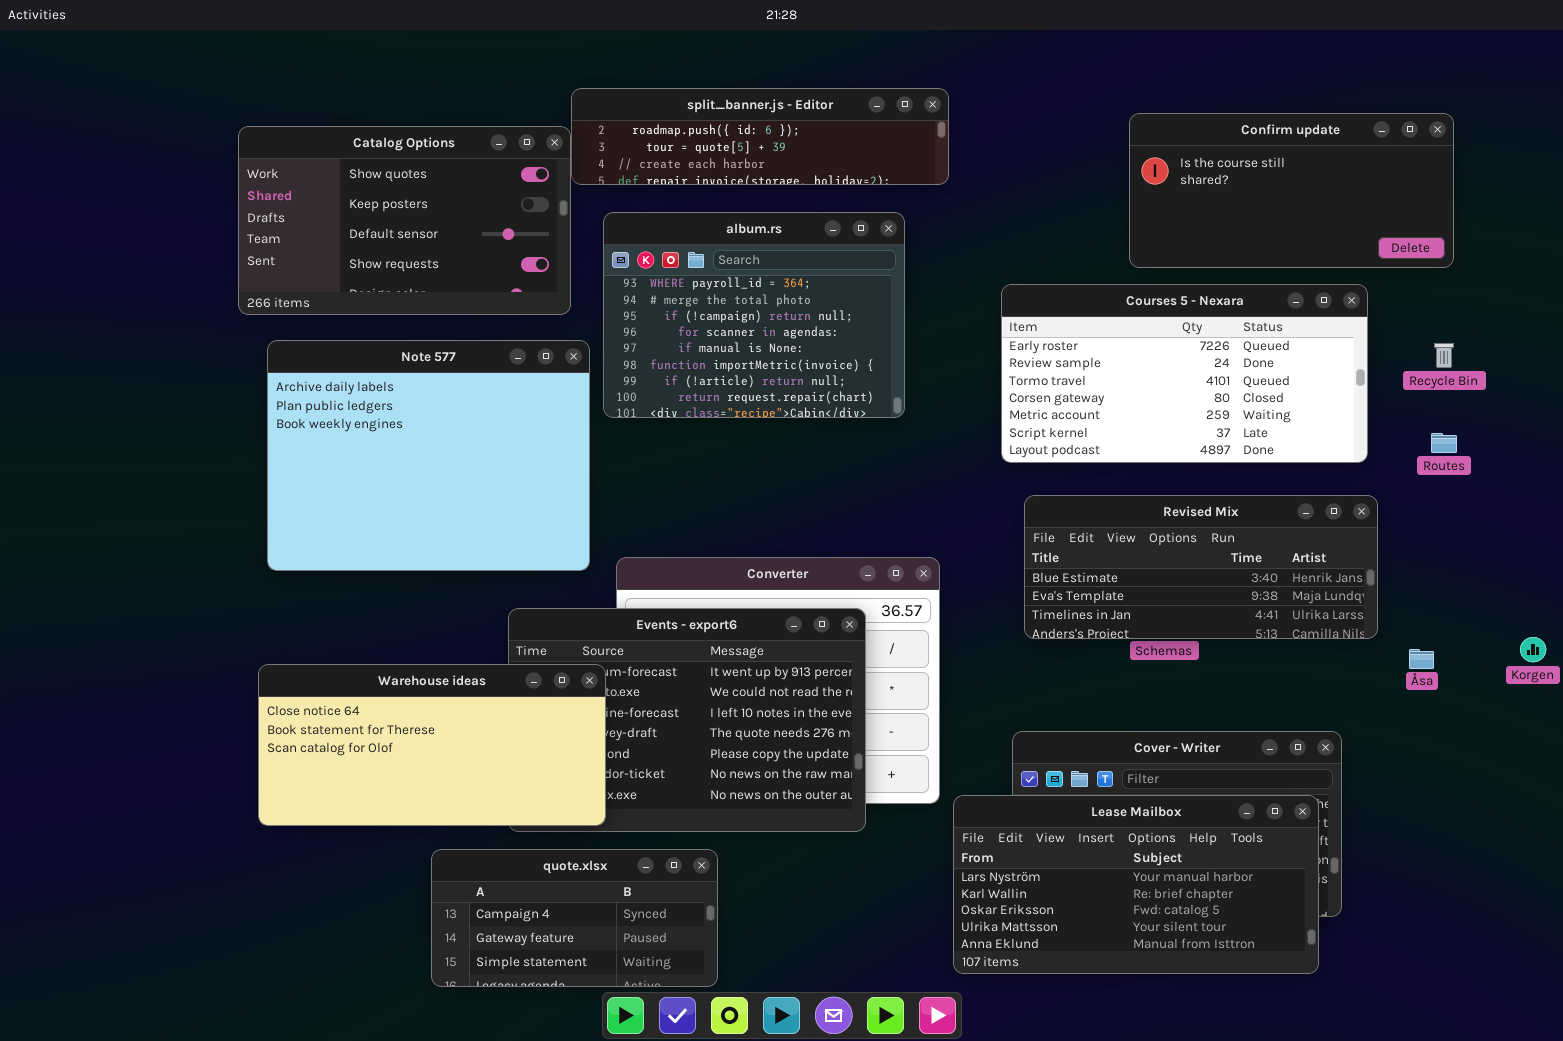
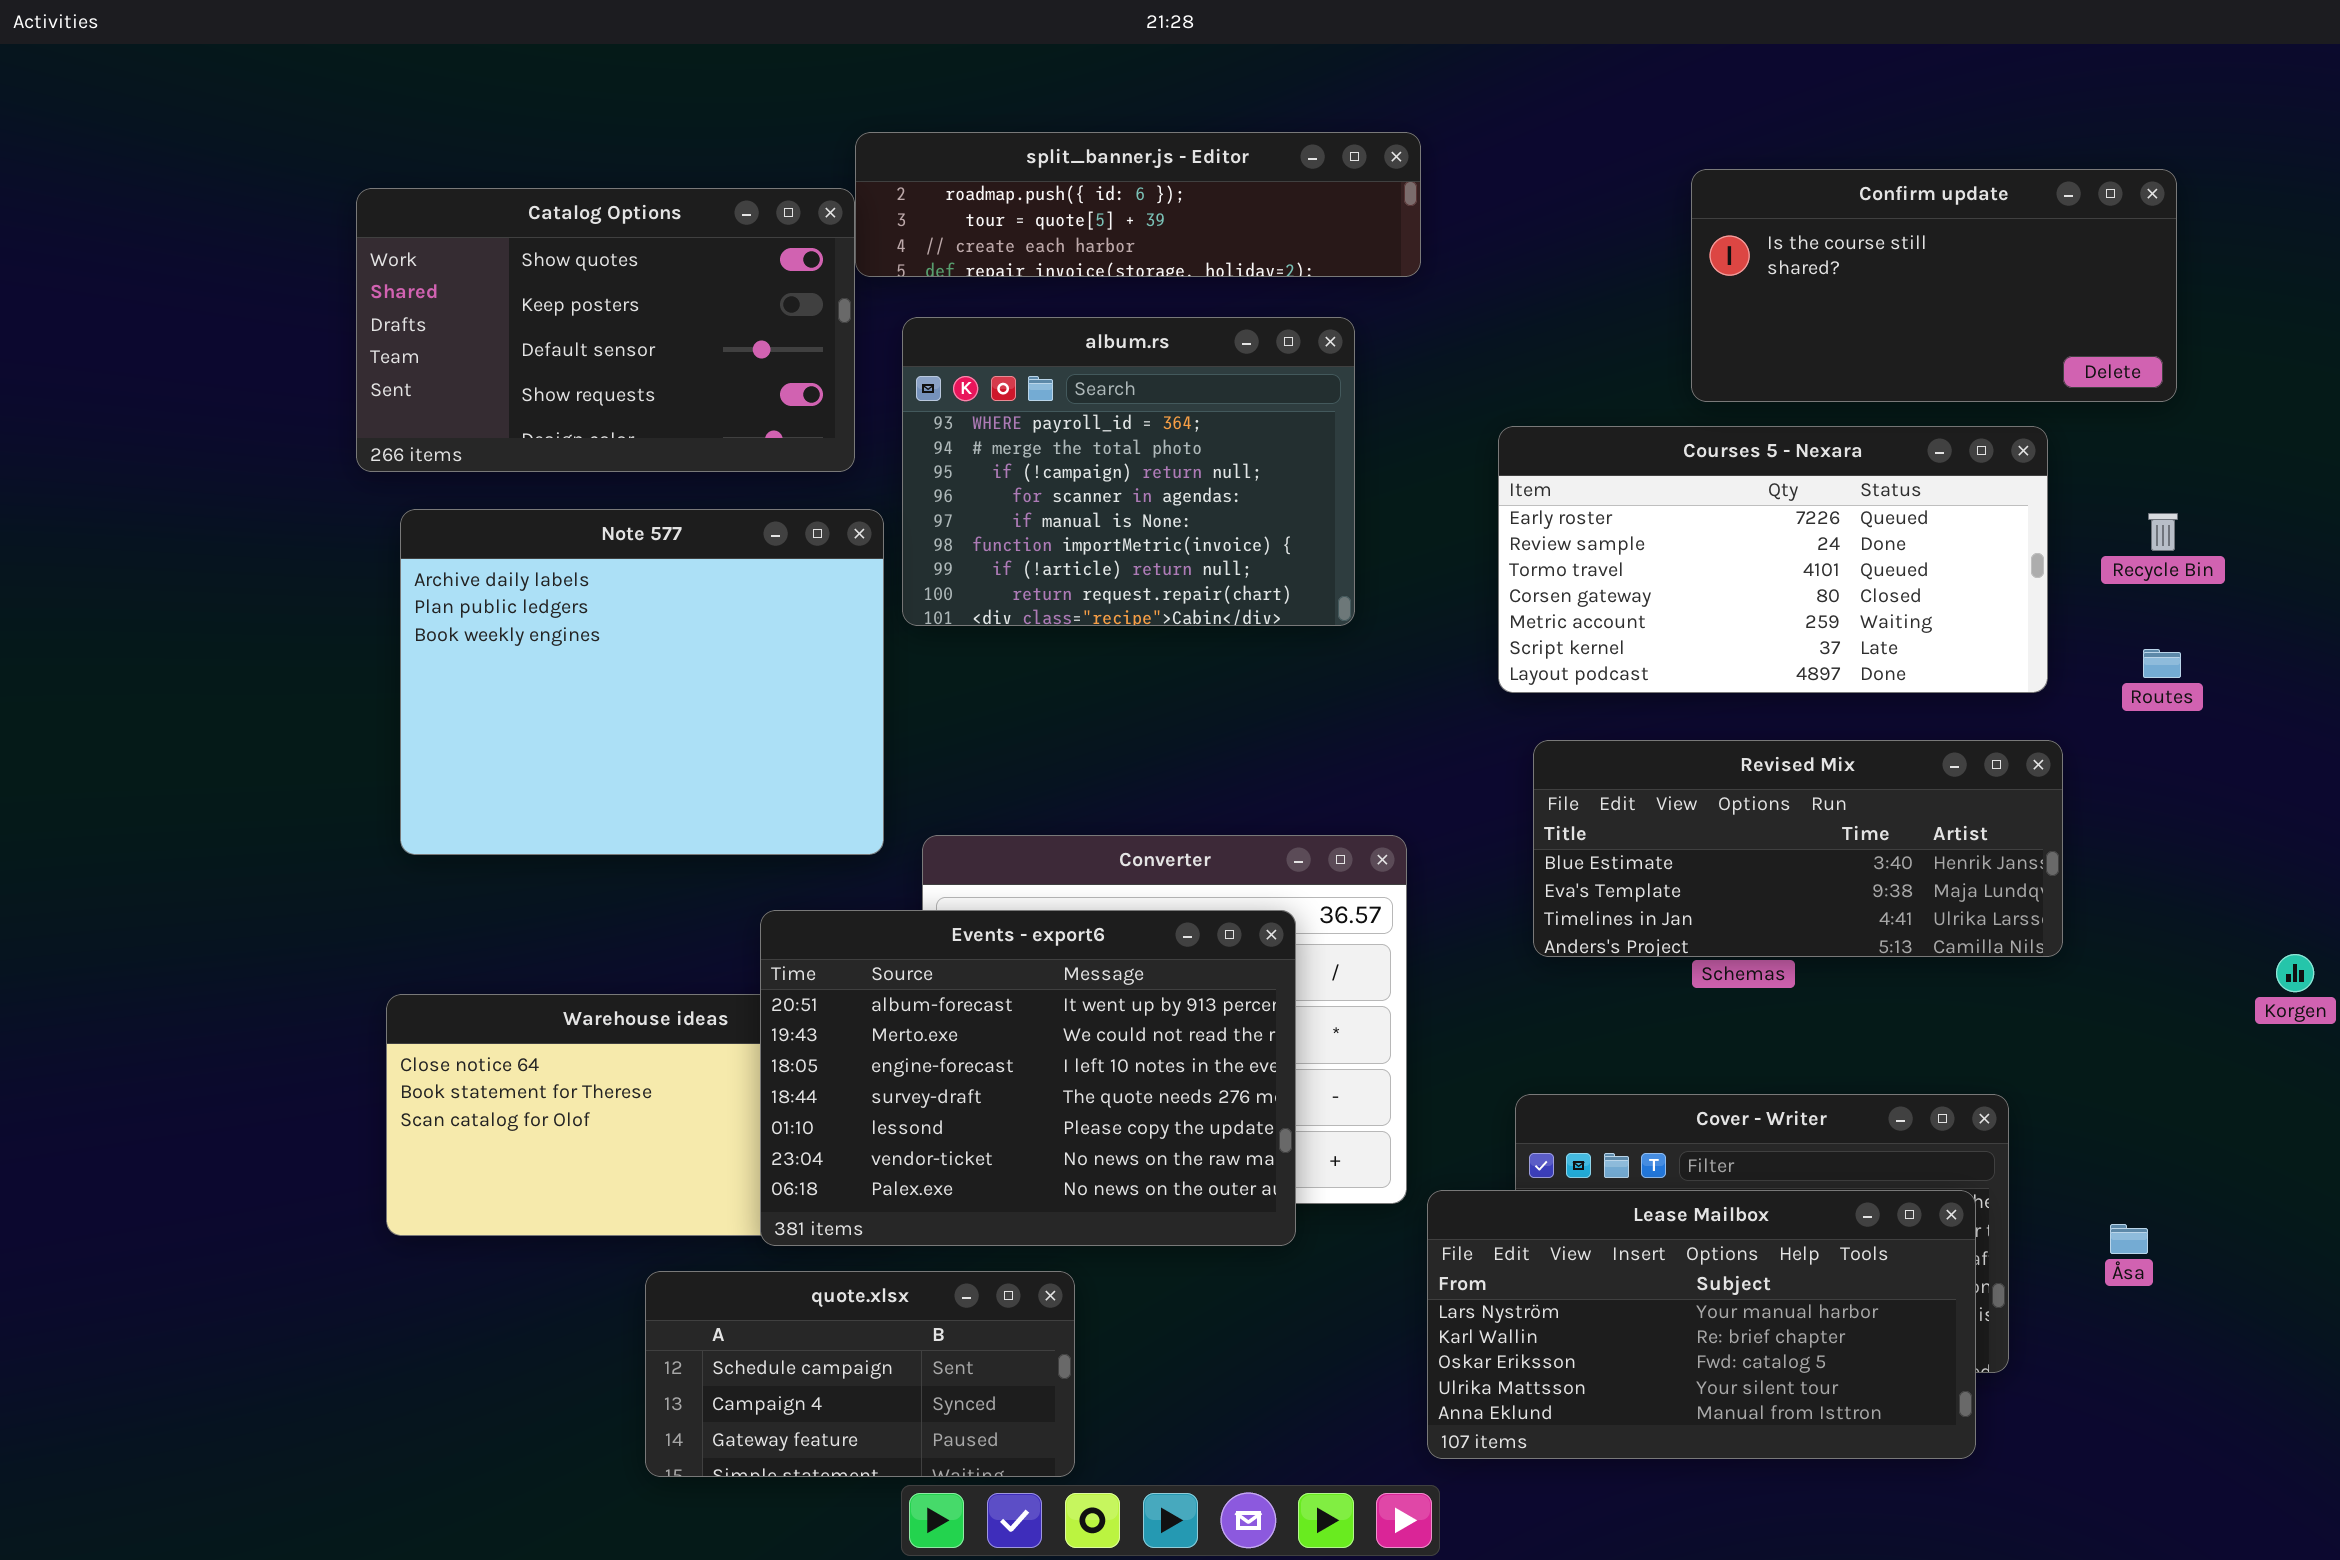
Events - export6: [508,608,866,832] -> [760,910,1296,1246], raised
Åsa: [1409,649,1434,669] -> [2110,1224,2148,1254], moved
quote.xlsx: [431,849,718,987] -> [645,1271,1075,1477], scrolled up 1 row

